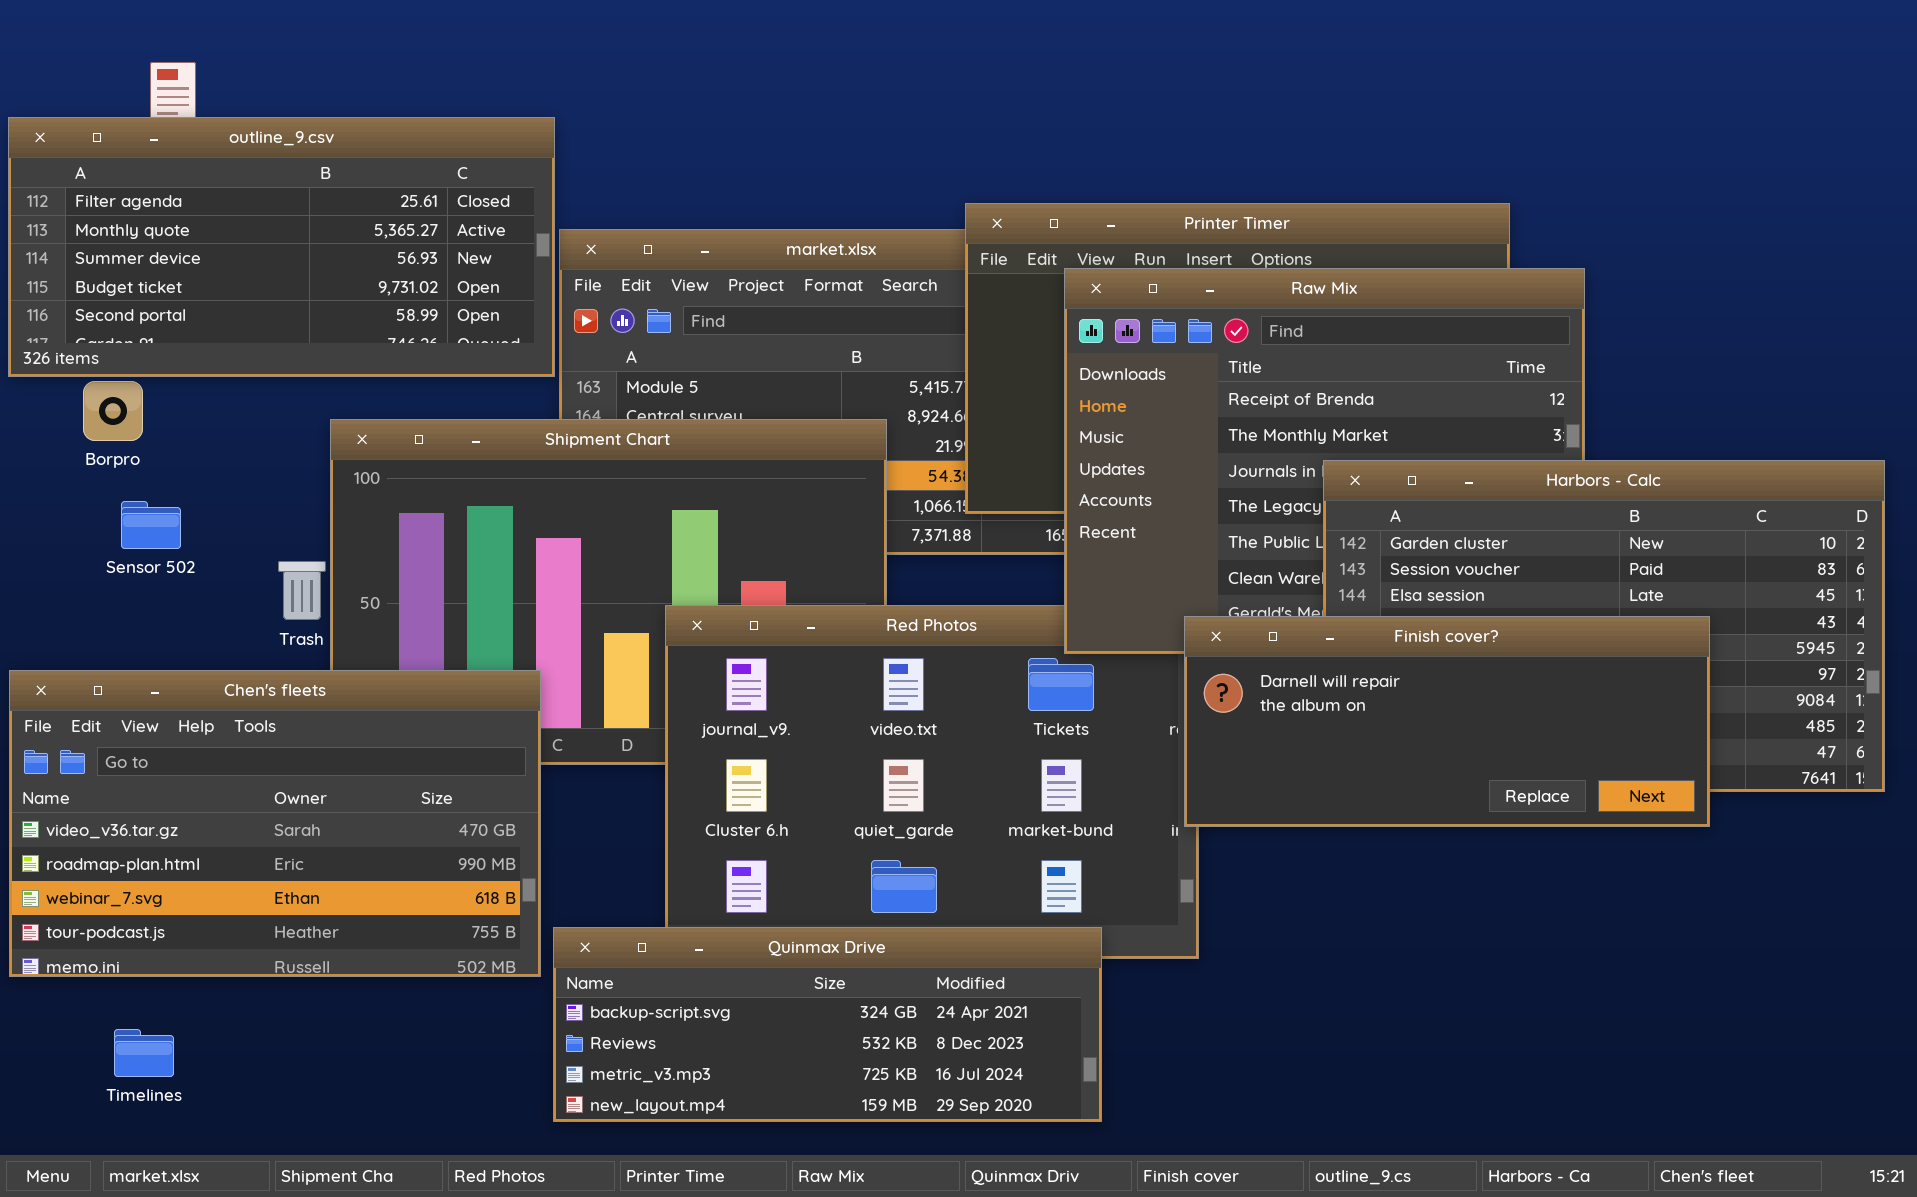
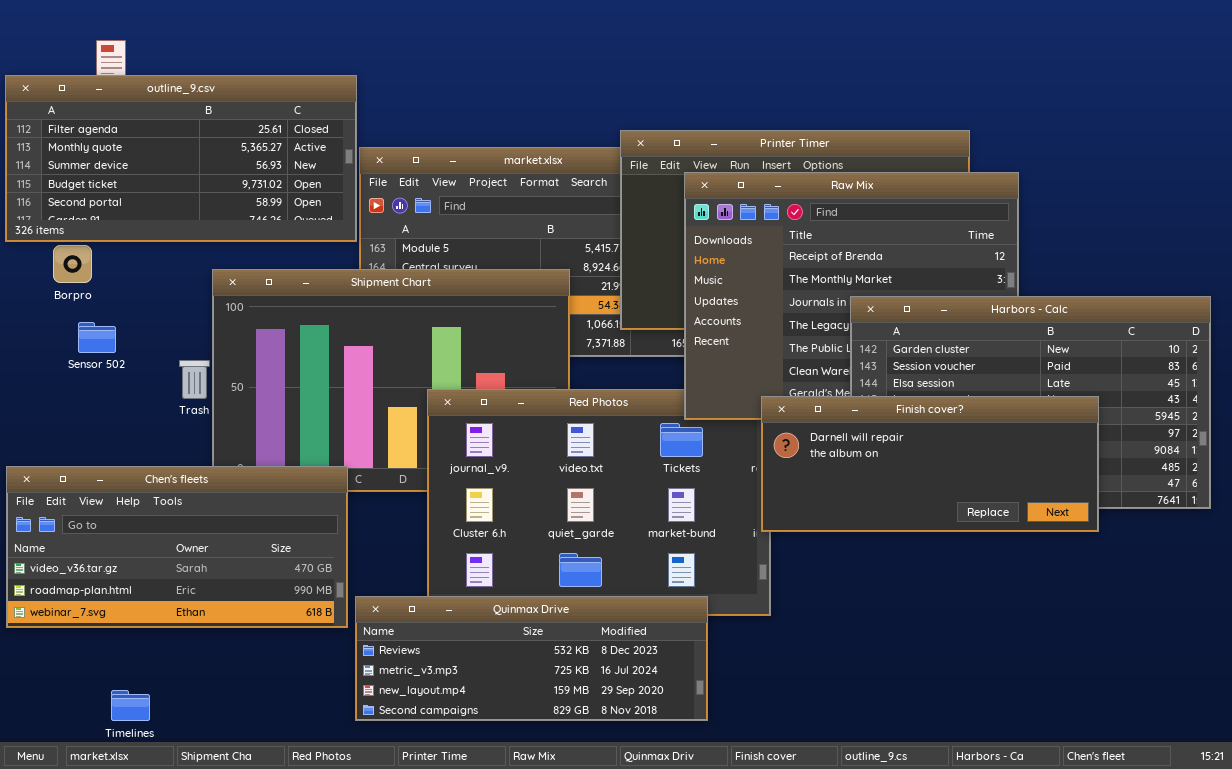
Chen's fleets: [9,670,541,977] -> [6,466,348,628], resized
Quinmax Drive: [553,927,1102,1122] -> [355,596,708,721], scrolled down 1 row
Timelines: [114,1029,174,1077] -> [111,690,150,721], moved

